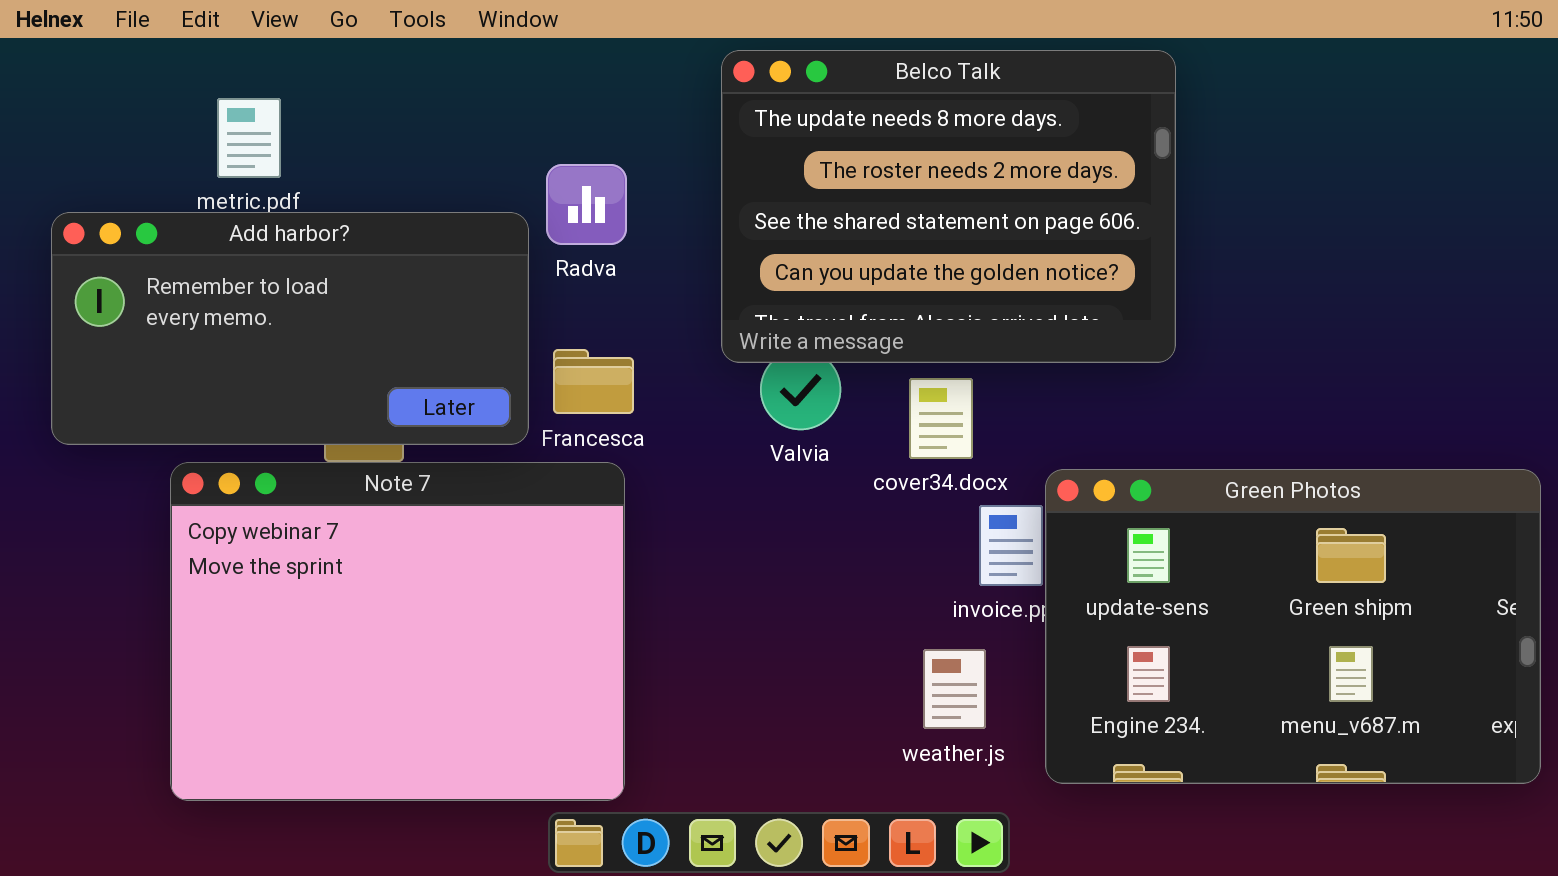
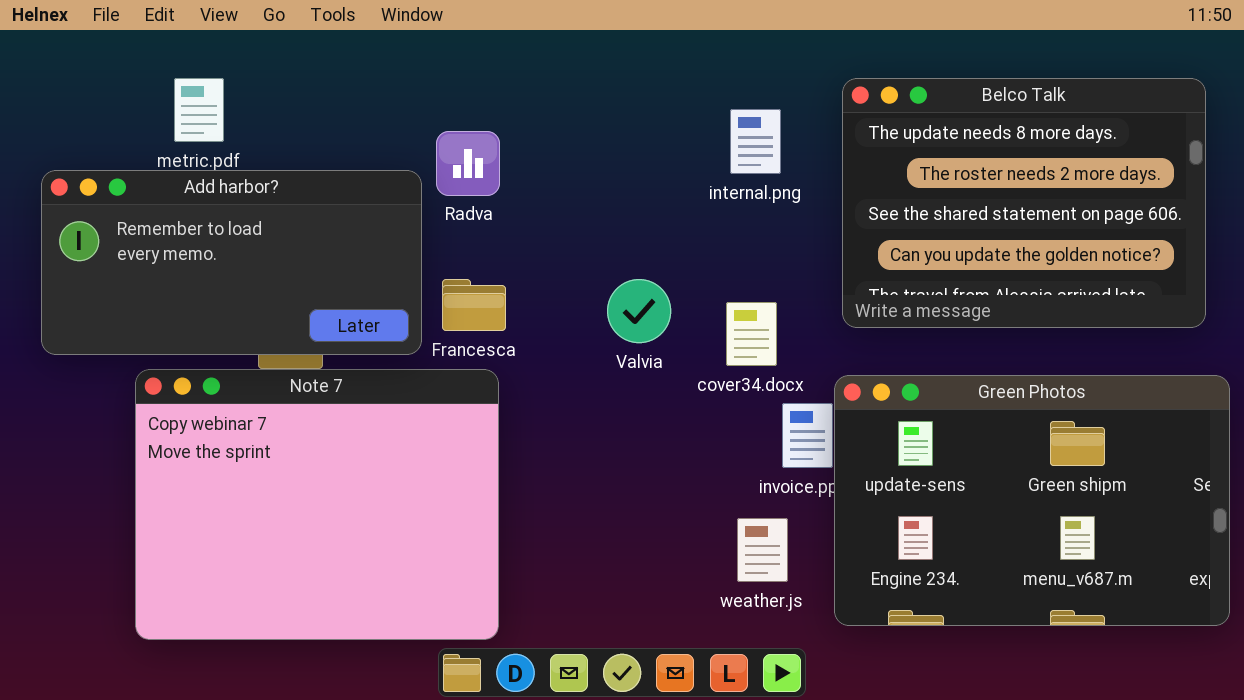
Belco Talk: [721,50,1176,363] -> [842,78,1206,328], moved

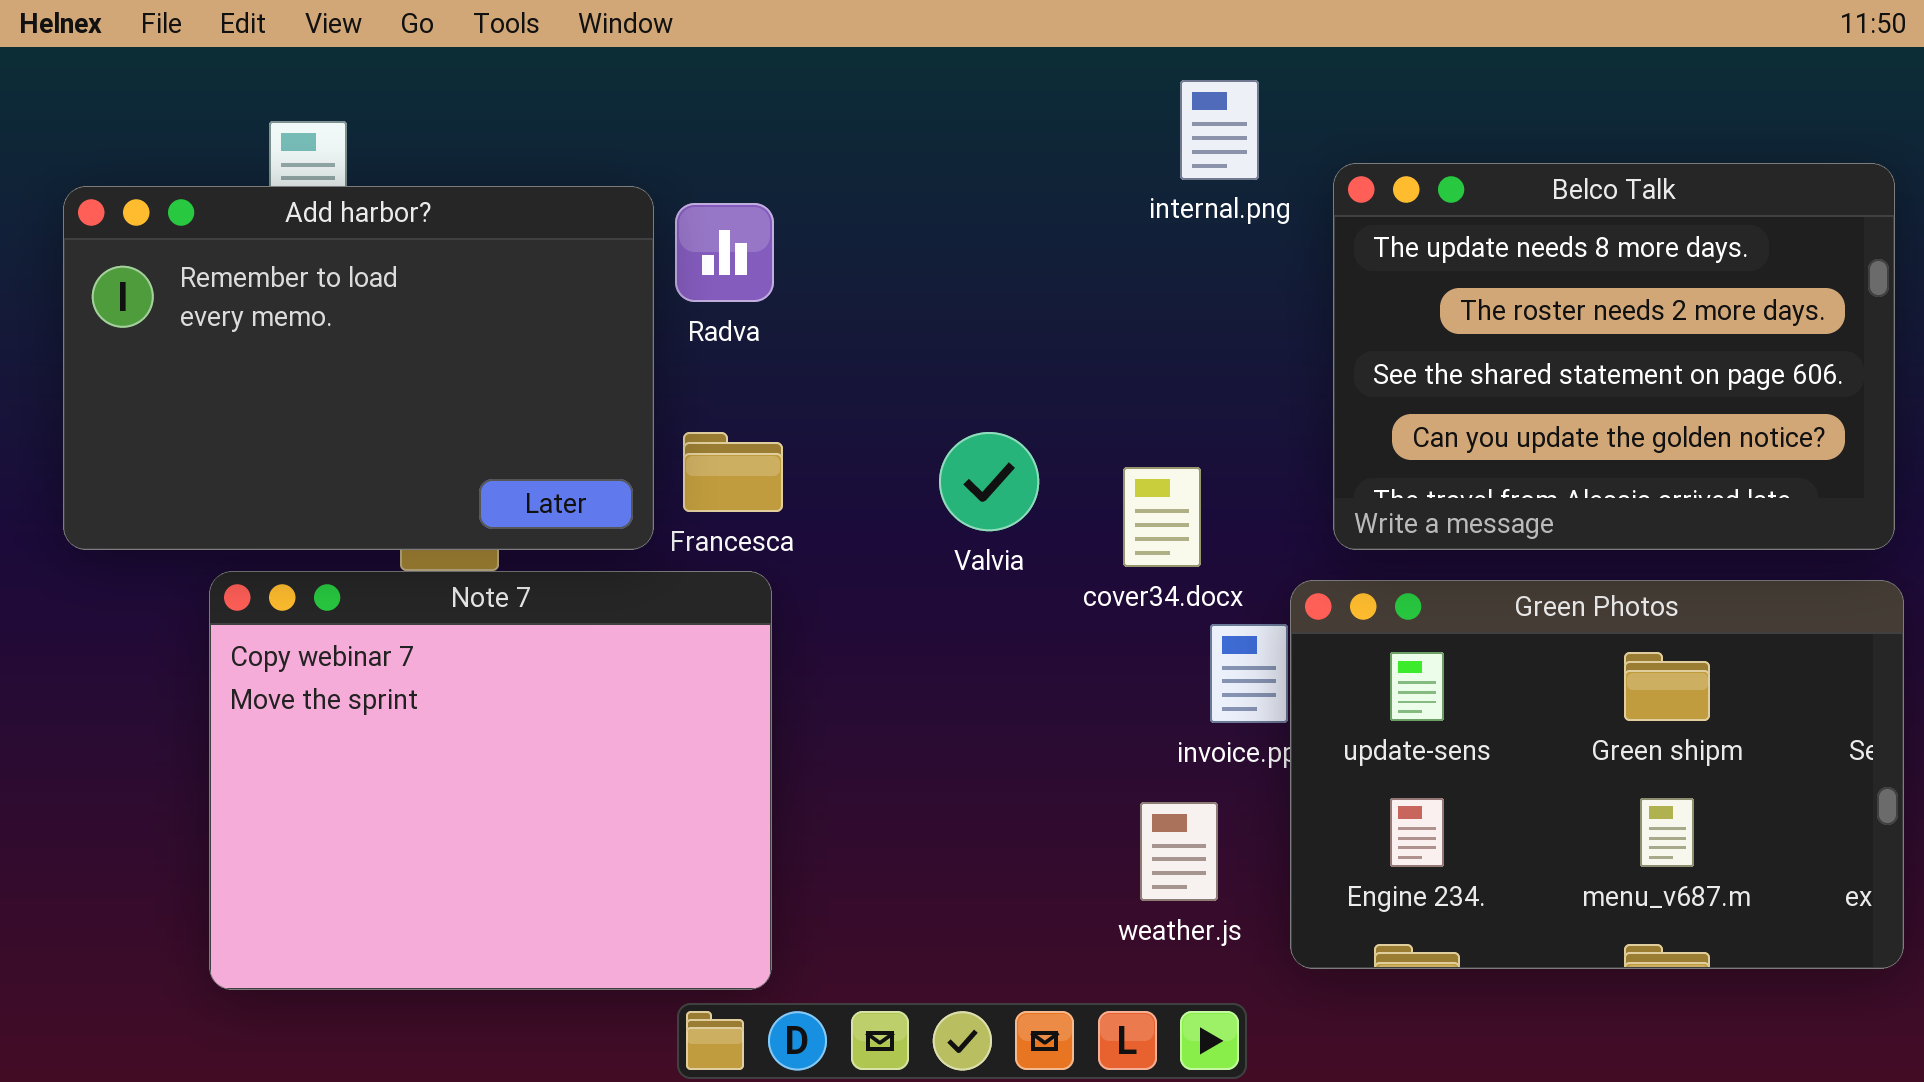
Belco Talk: [842,78,1206,328] -> [1333,163,1895,550], moved
internal.png: [730,109,781,174] -> [1180,80,1259,180], moved
Add harbor?: [41,170,422,355] -> [63,186,654,550], resized

